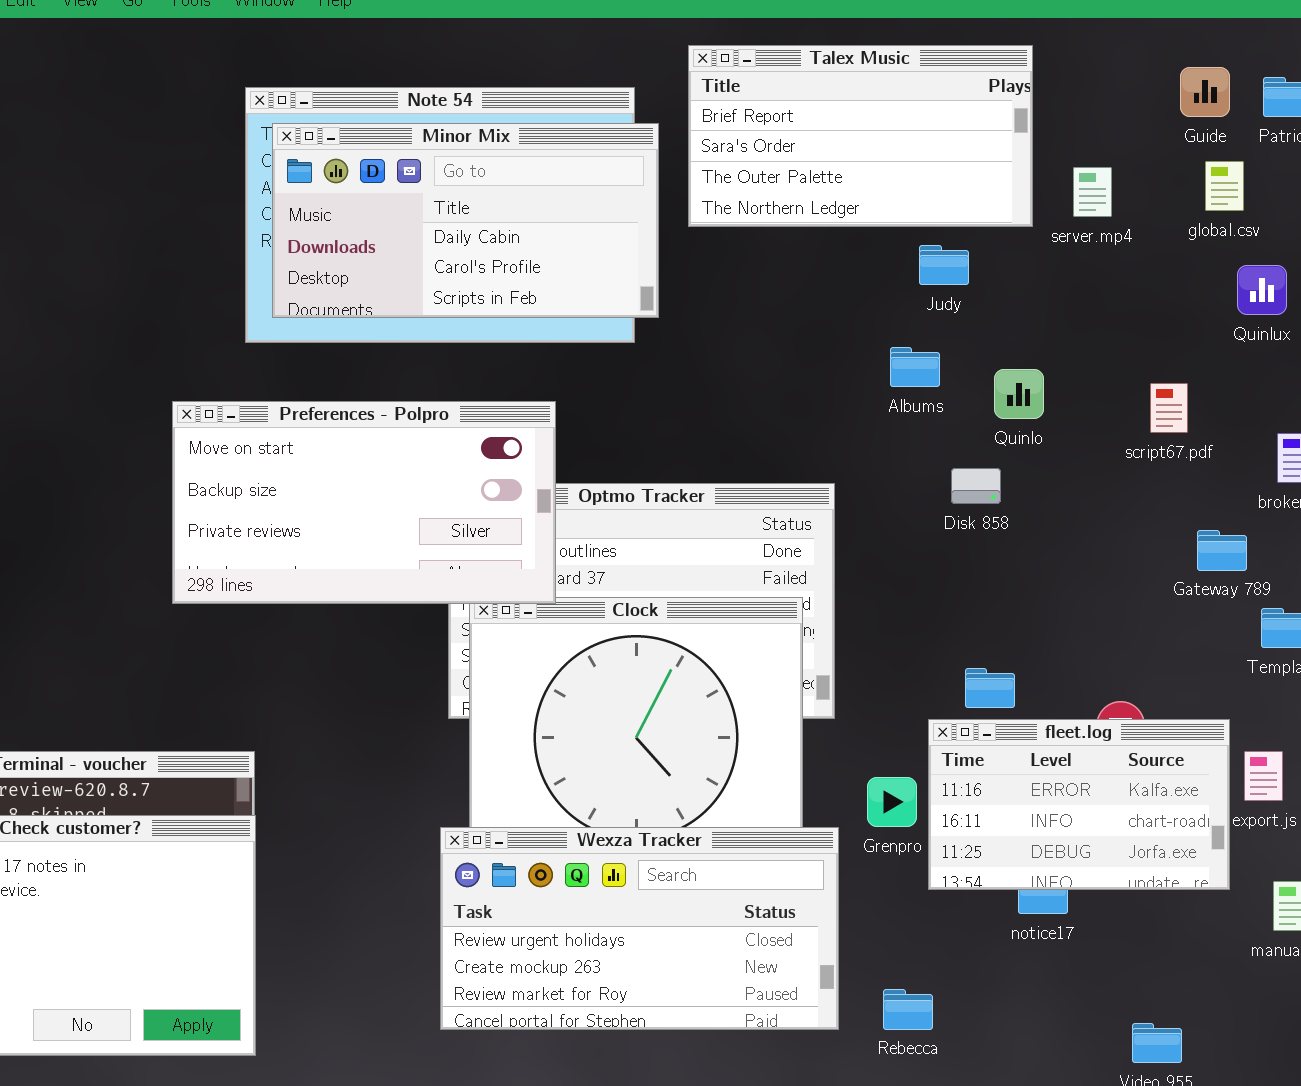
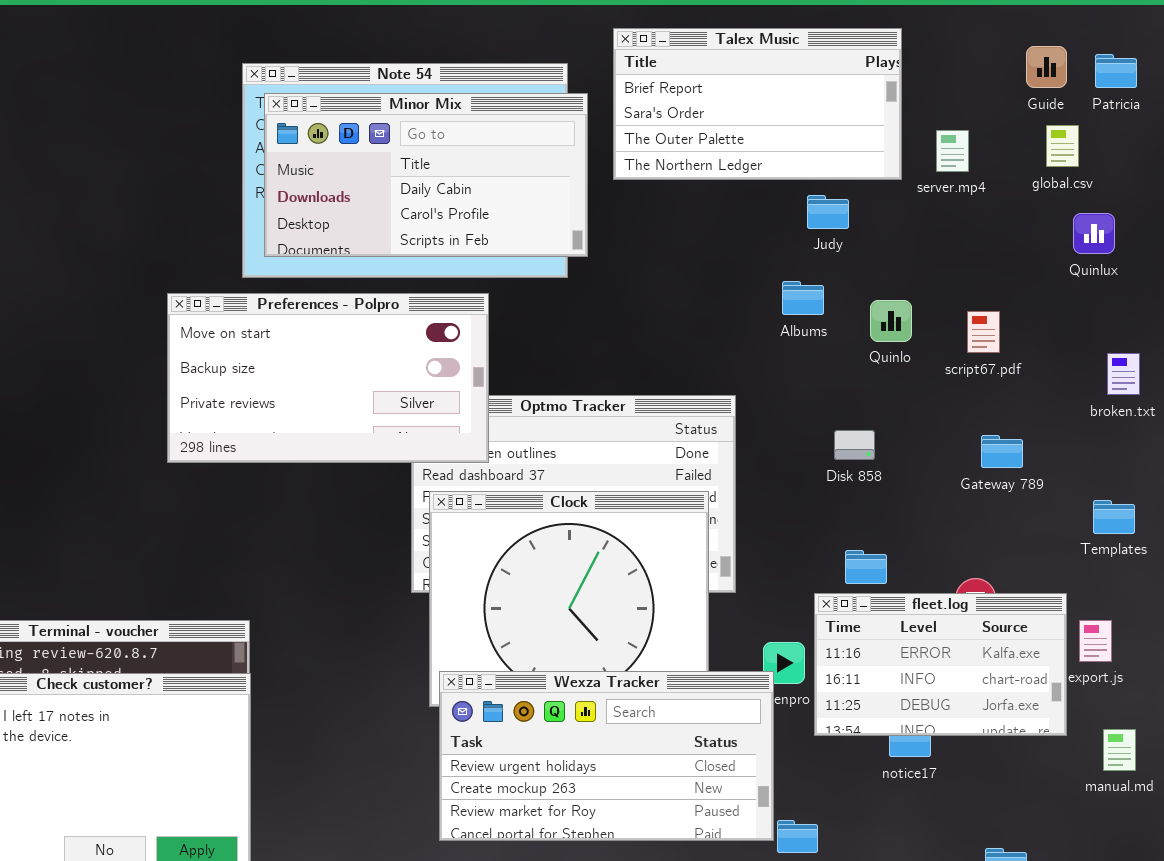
script67.pdf: [1150,383,1188,433] -> [967,311,1000,353], moved
Preferences - Polpro: [172,401,556,604] -> [167,293,489,463], moved
Disk 858: [951,468,1001,504] -> [834,430,875,460], moved
Gateway 789: [1197,530,1247,571] -> [981,435,1023,468], moved
Wexza Tracker: [440,827,839,1030] -> [439,671,774,841], moved

